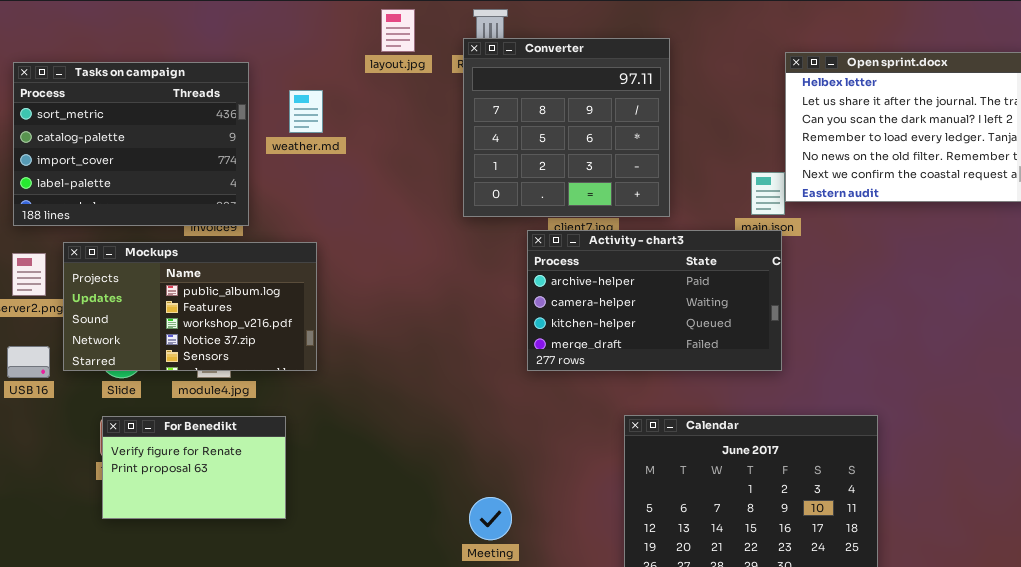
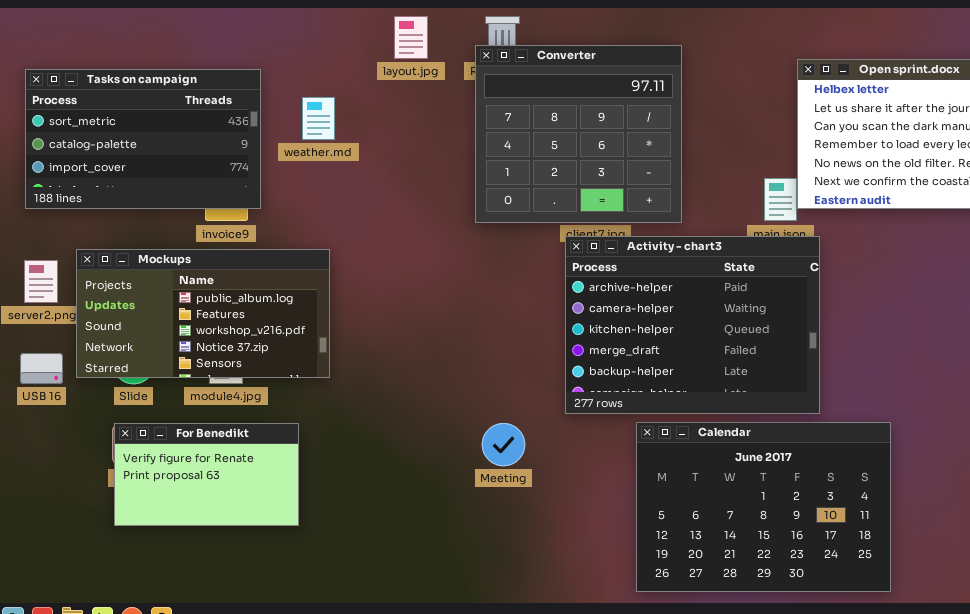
Tasks on campaign: [13,62,249,226] -> [25,69,261,209], resized
Activity - chart3: [527,230,782,371] -> [565,236,820,414], moved, resized
Meeting: [469,497,512,540] -> [482,423,525,466], moved

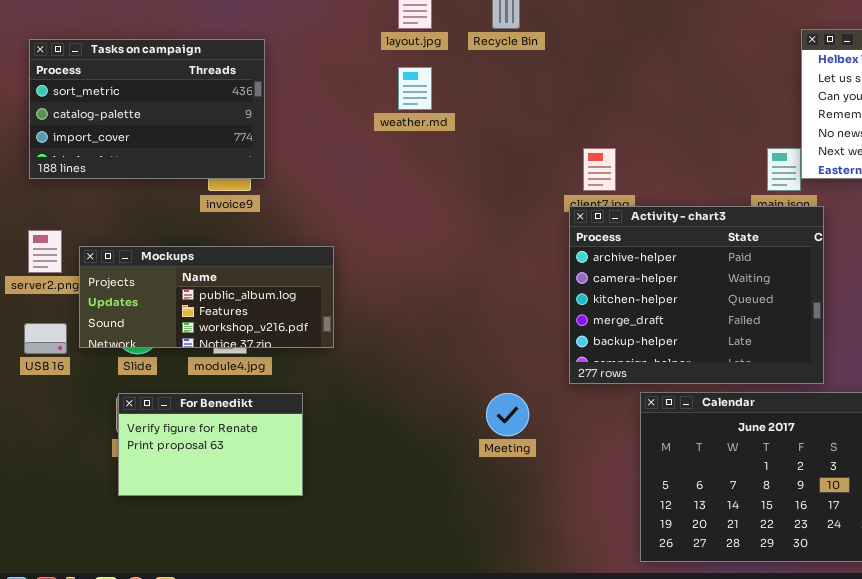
Converter: [475,45,682,223] -> none, closed
weather.md: [302,97,335,140] -> [398,67,432,110], moved
Mockups: [76,249,330,378] -> [79,246,334,348], resized

